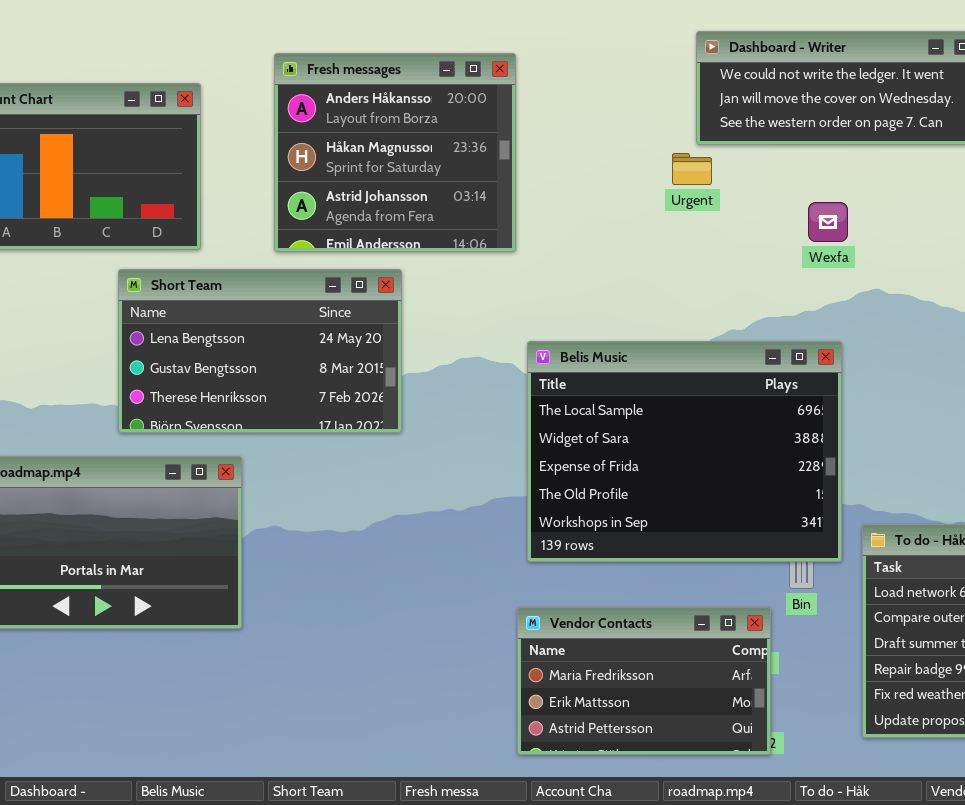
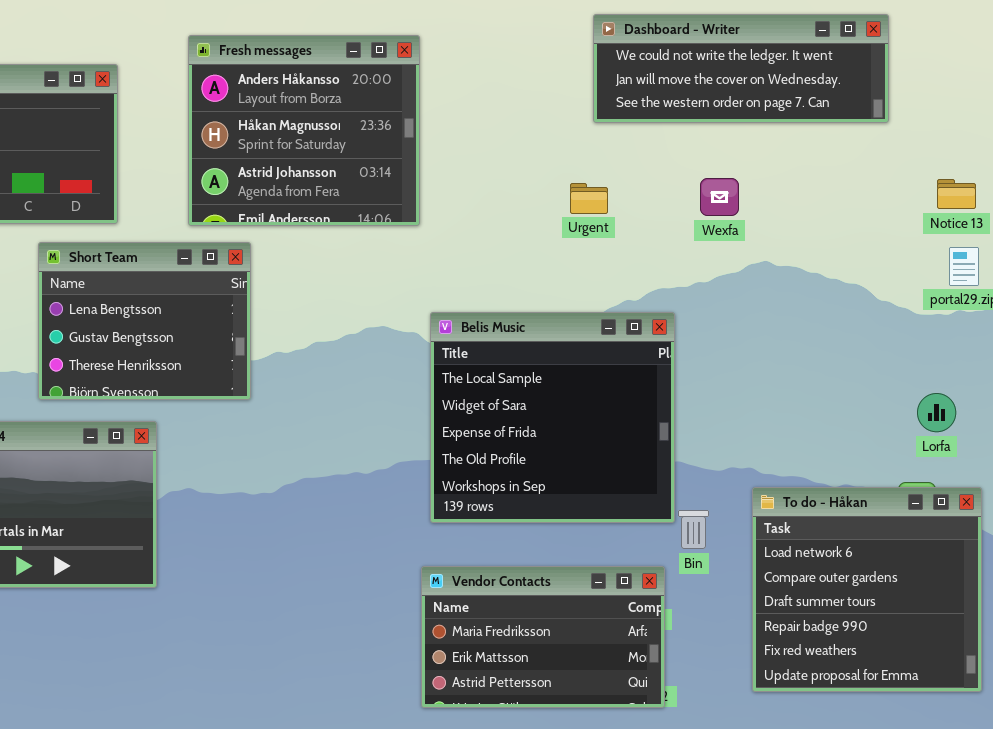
Urgent: [672,153,712,185] -> [570,183,608,214], moved
Short Team: [118,269,402,433] -> [38,242,251,400], resized
Belis Music: [527,341,842,562] -> [430,312,675,523], resized

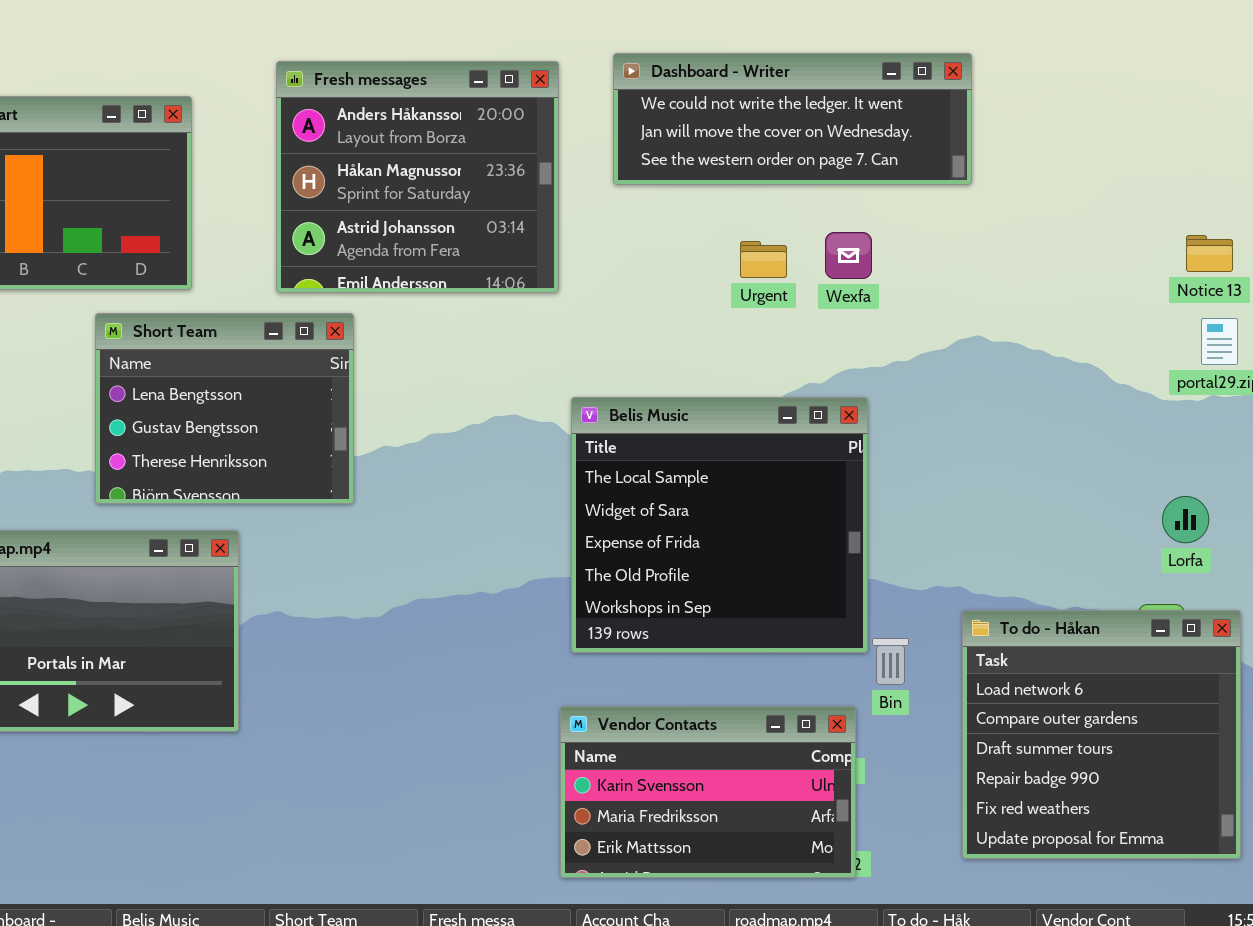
Dashboard - Writer: [593,14,889,123] -> [613,53,972,185], moved
Wexfa: [700,178,739,216] -> [825,232,872,279], moved
Vendor Contacts: [421,566,665,708] -> [560,706,856,878], scrolled up 1 row

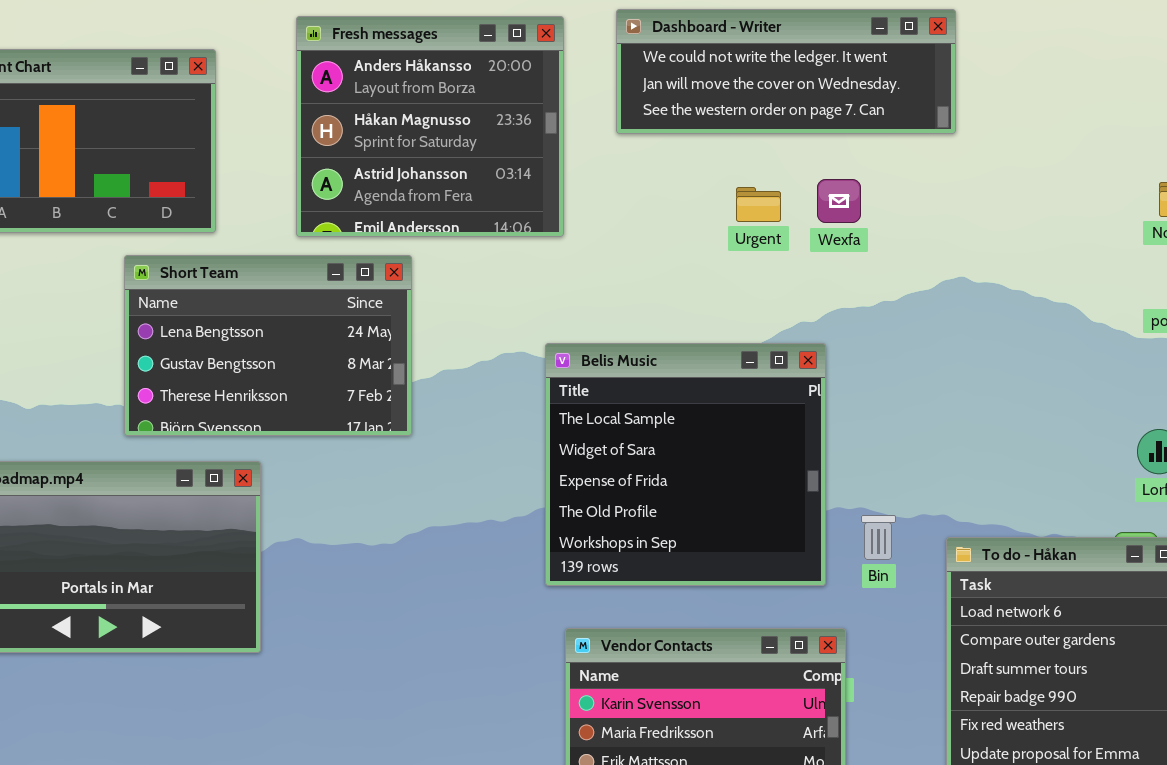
Short Team: [95,313,354,504] -> [124,255,412,436], resized
Belis Music: [571,397,868,653] -> [545,343,826,586], moved
Bin: [872,638,909,685] -> [861,515,896,560], moved

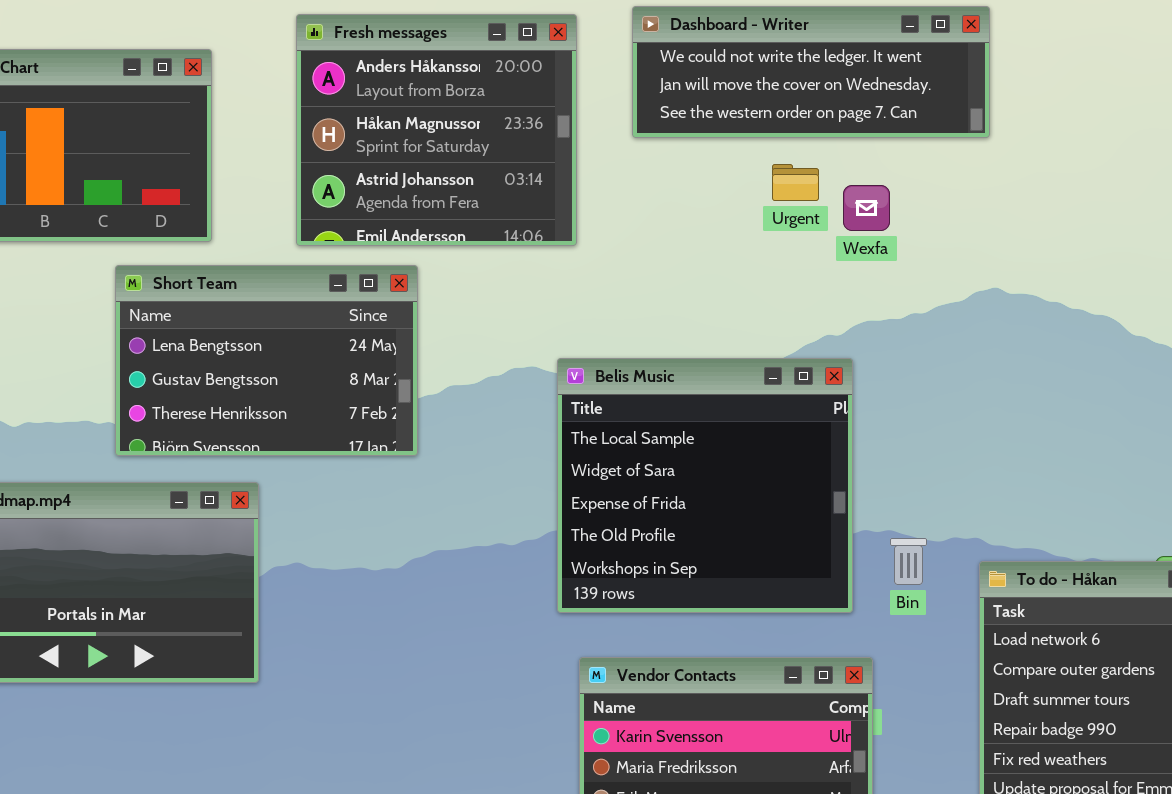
Urgent: [736,187,781,222] -> [772,164,819,201], moved

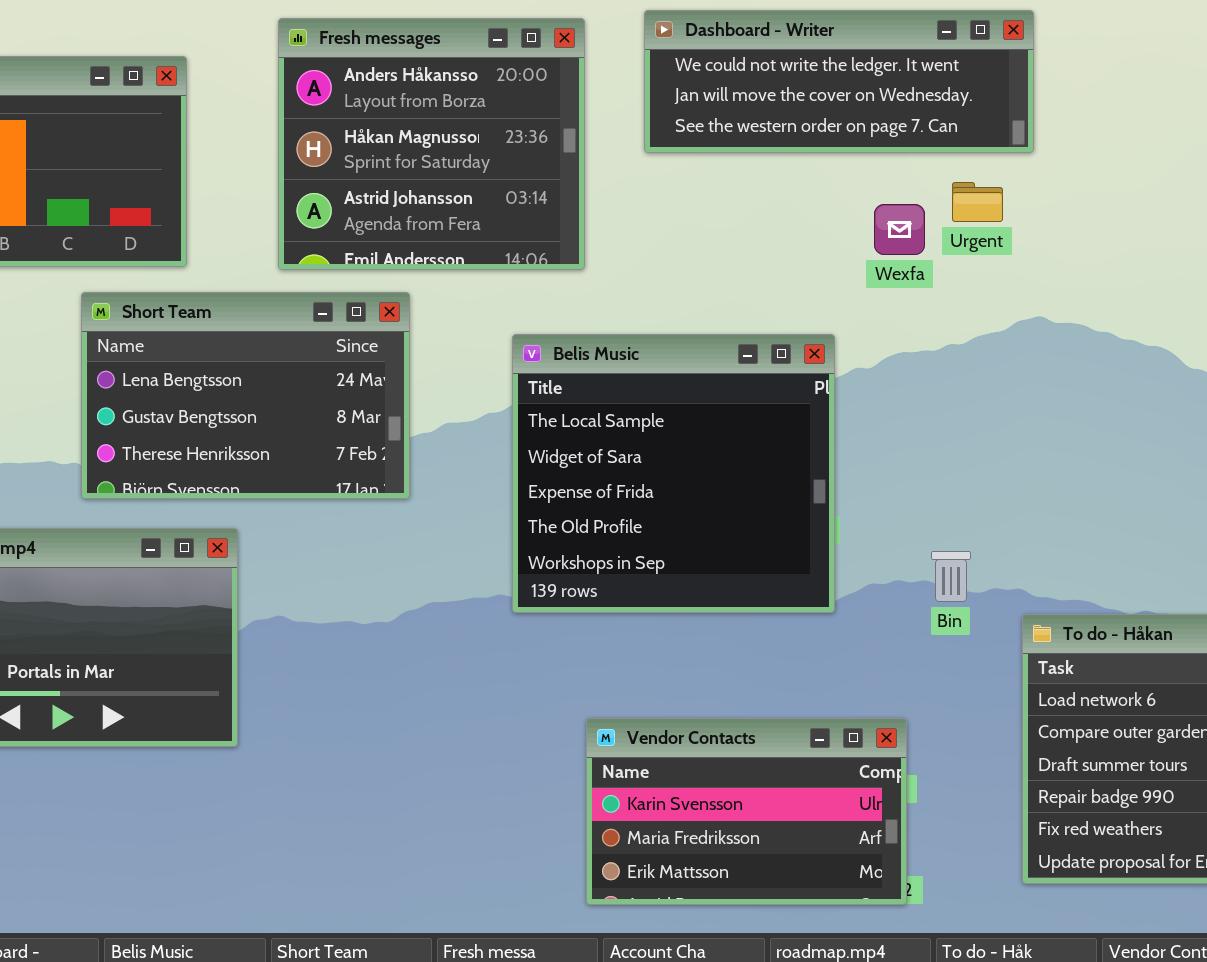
Urgent: [772,164,819,201] -> [952,182,1003,222], moved
Belis Music: [557,358,853,613] -> [512,334,835,613], moved
Bin: [890,538,927,585] -> [931,551,971,602], moved

